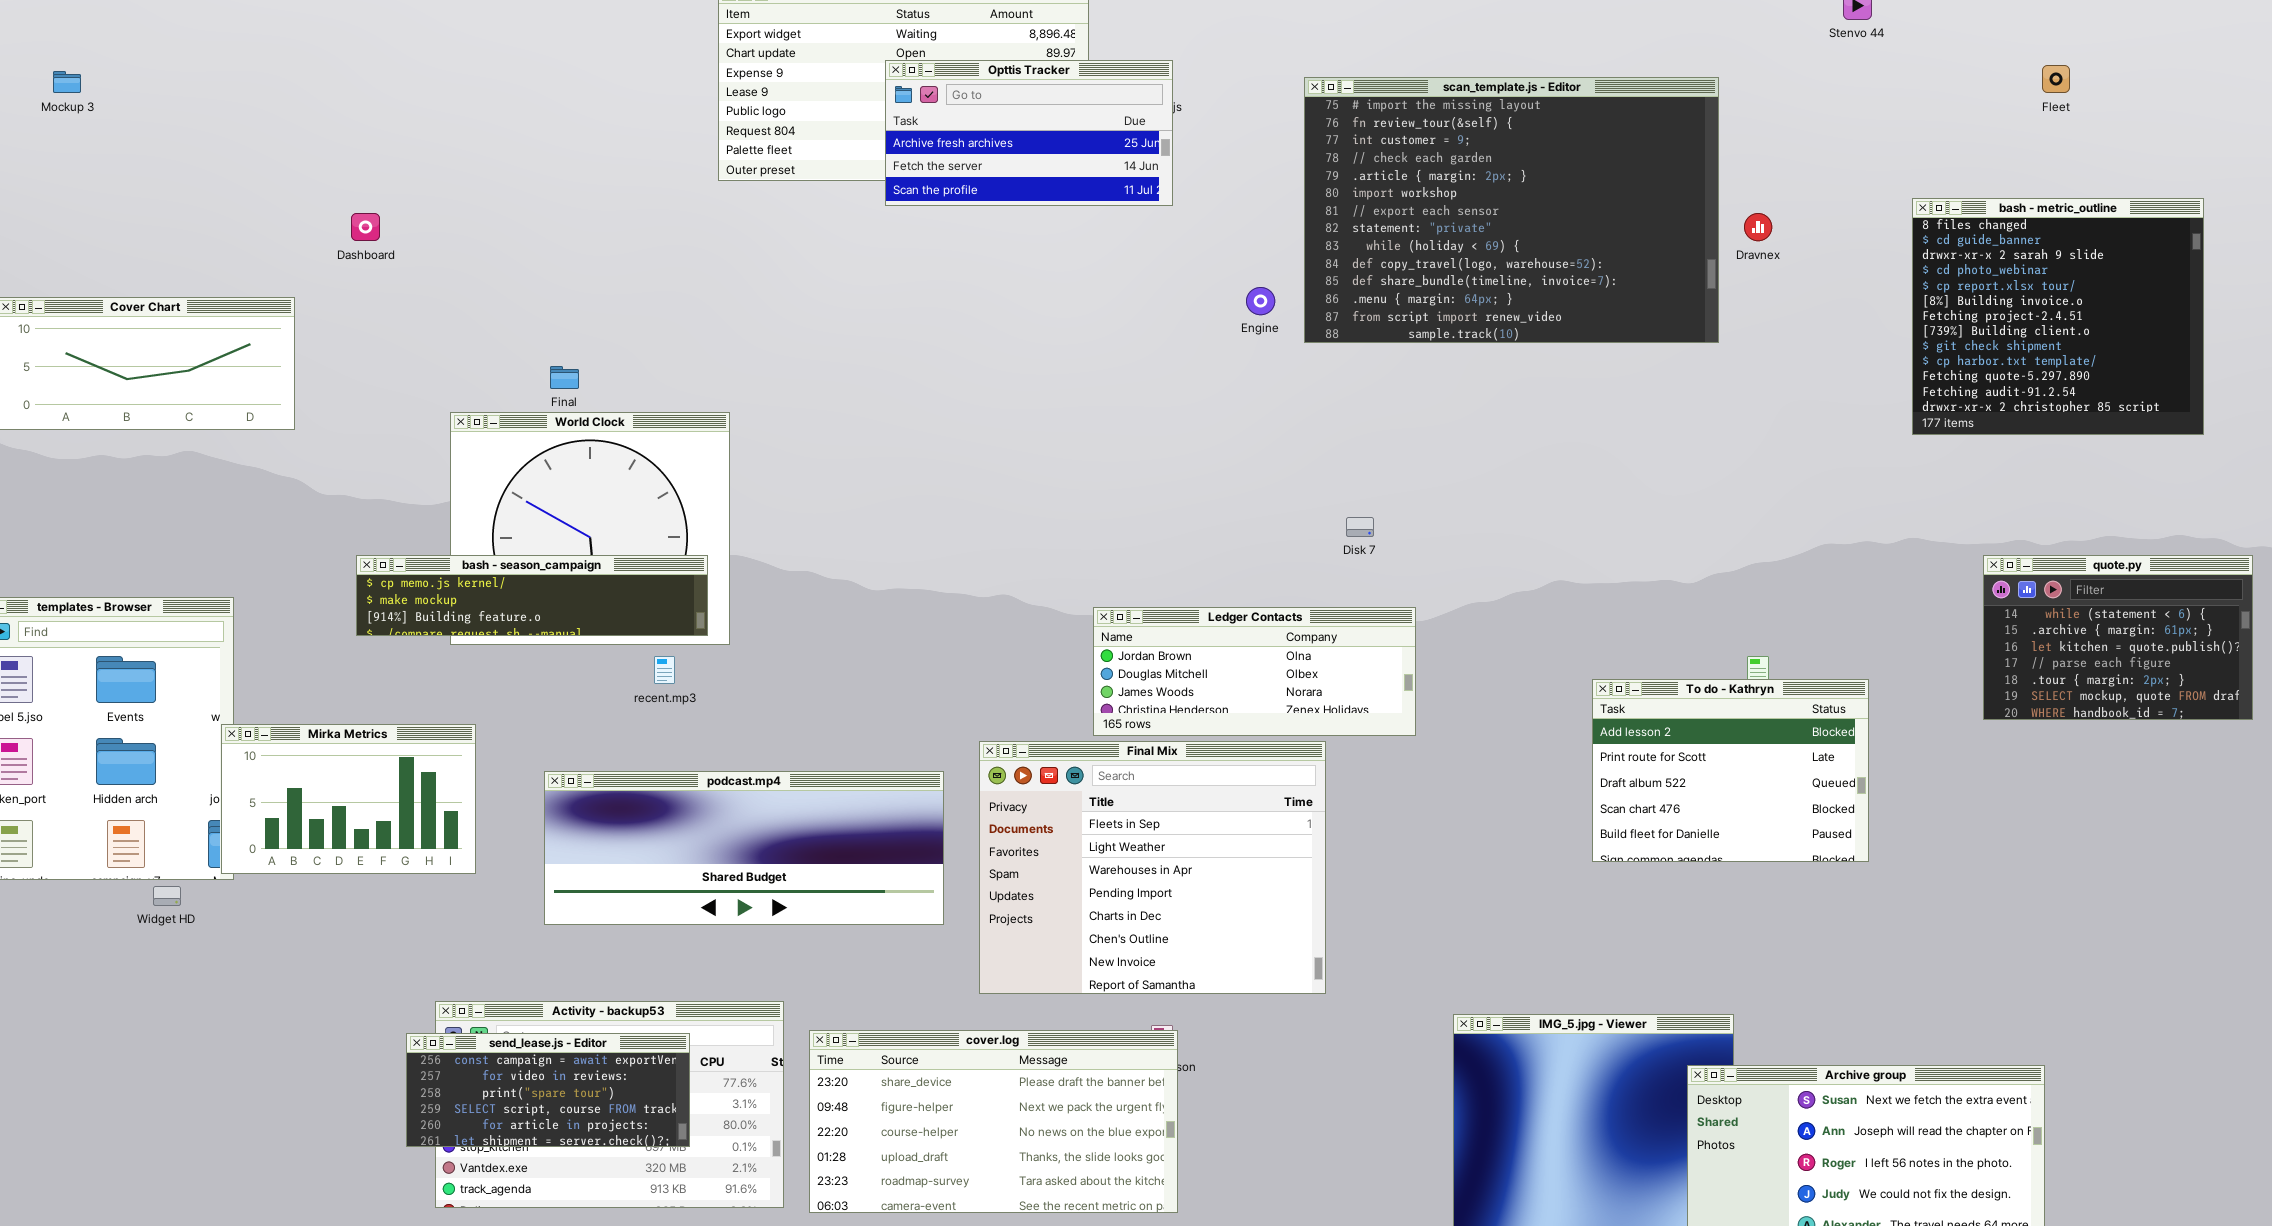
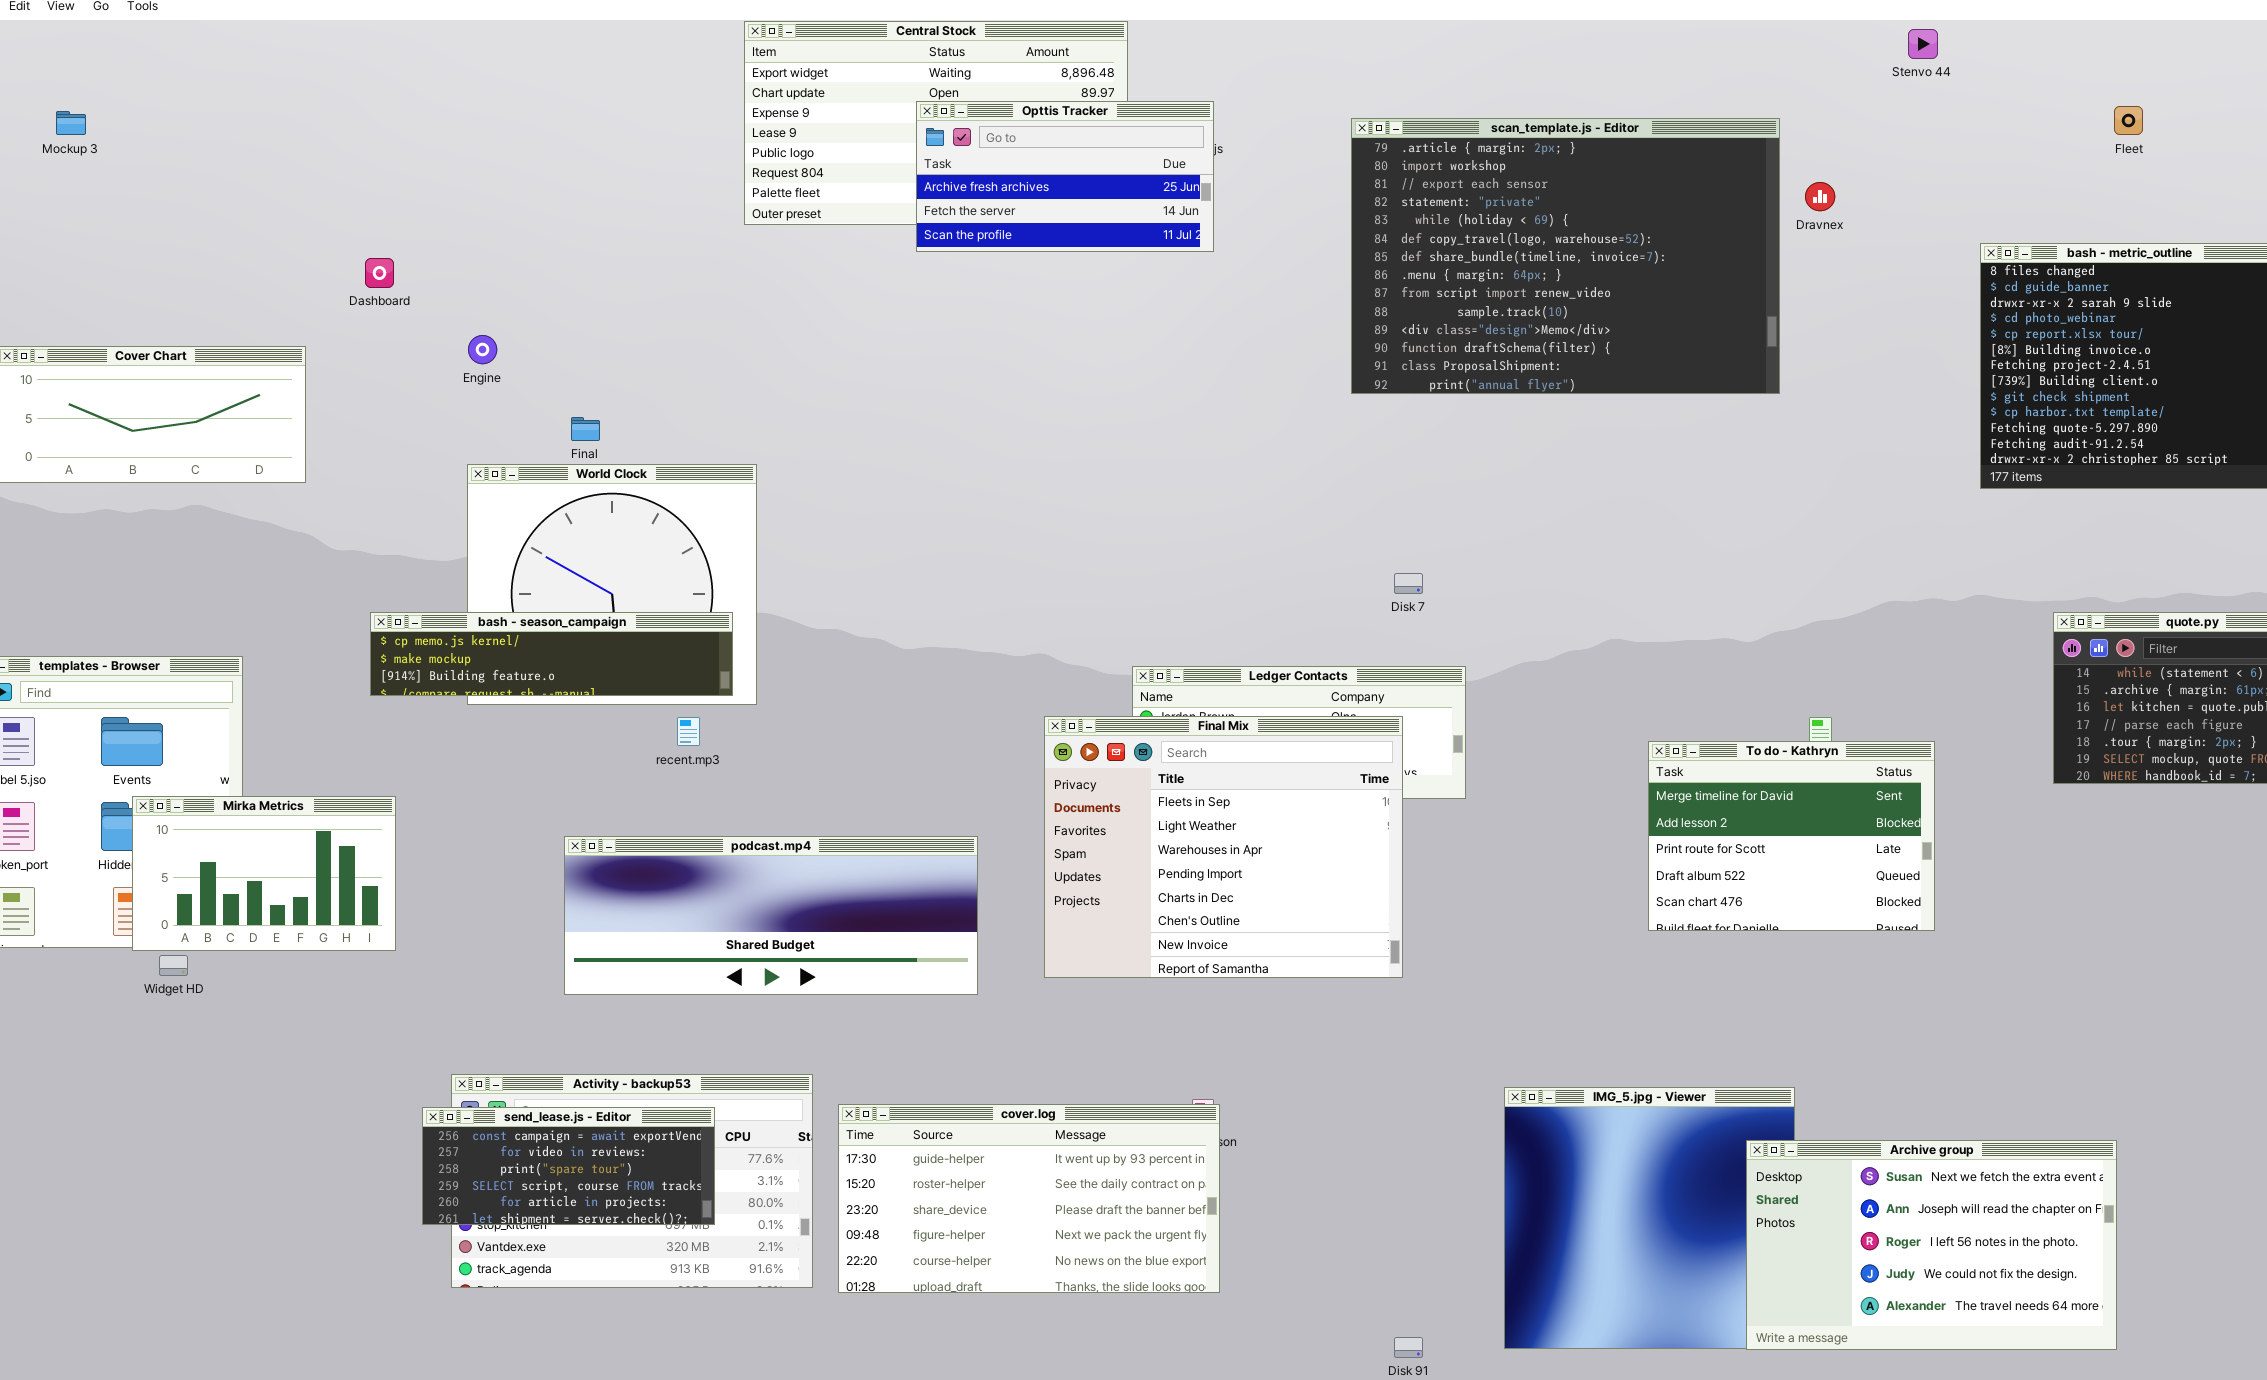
scan_template.js - Editor: [1304,77,1719,343] -> [1351,118,1780,394], scrolled down 4 rows
Dravnex: [1744,213,1772,241] -> [1805,182,1835,211], moved
Engine: [1246,287,1275,315] -> [468,335,497,364], moved
To do - Kathryn: [1592,679,1869,862] -> [1648,741,1935,931], scrolled up 1 row
Mirka Metrics: [221,724,476,874] -> [132,796,396,951], moved
Final Mix: [979,741,1326,994] -> [1044,716,1403,978], moved
cover.log: [809,1030,1178,1213] -> [838,1104,1220,1293], scrolled up 2 rows

